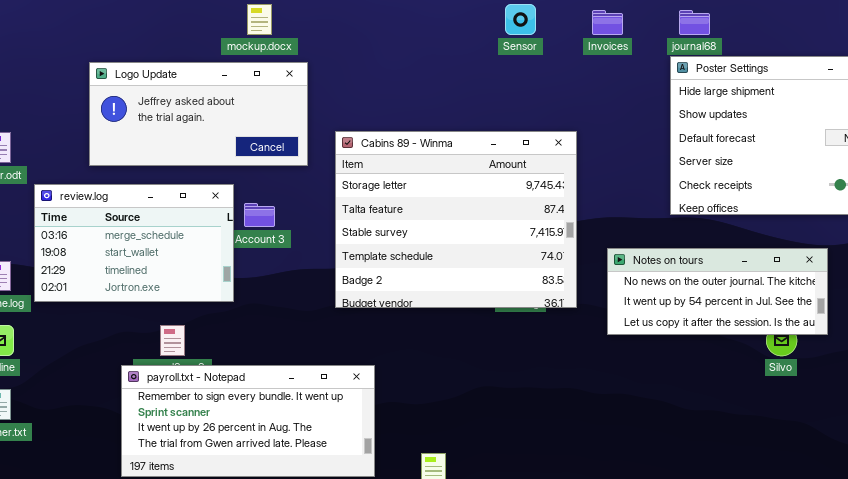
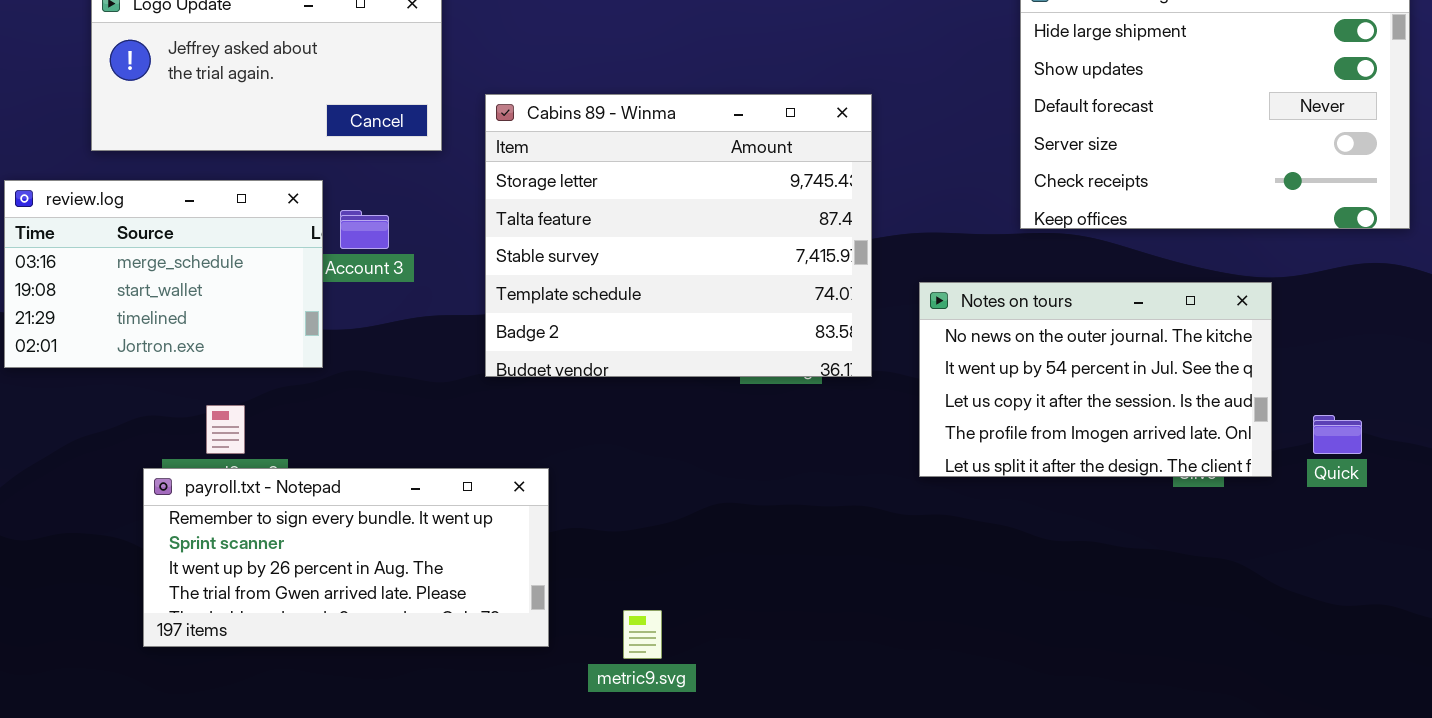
Notes on tours: [607,248,828,335] -> [919,282,1272,477], resized

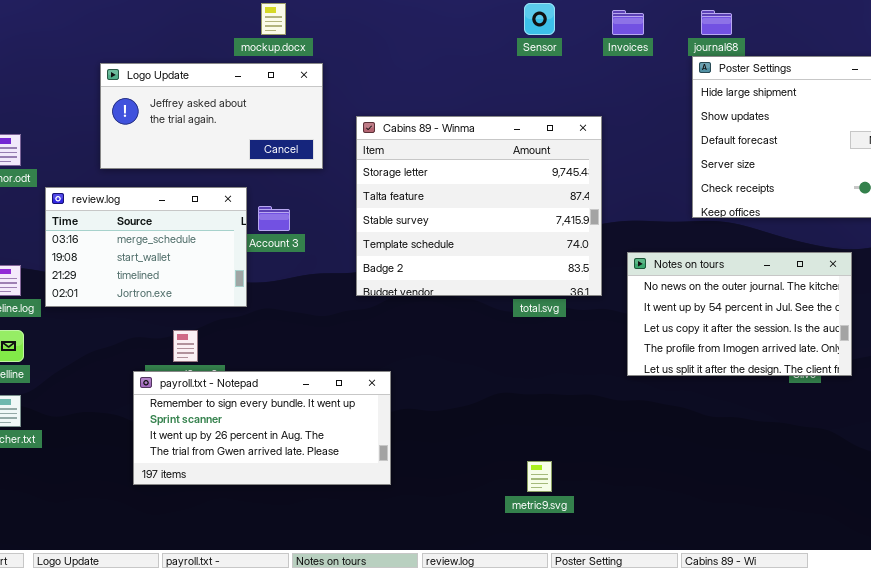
Cabins 89 - Winma: [485,94,872,377] -> [356,116,602,296], moved
metric9.svg: [623,610,662,659] -> [527,461,552,492], moved

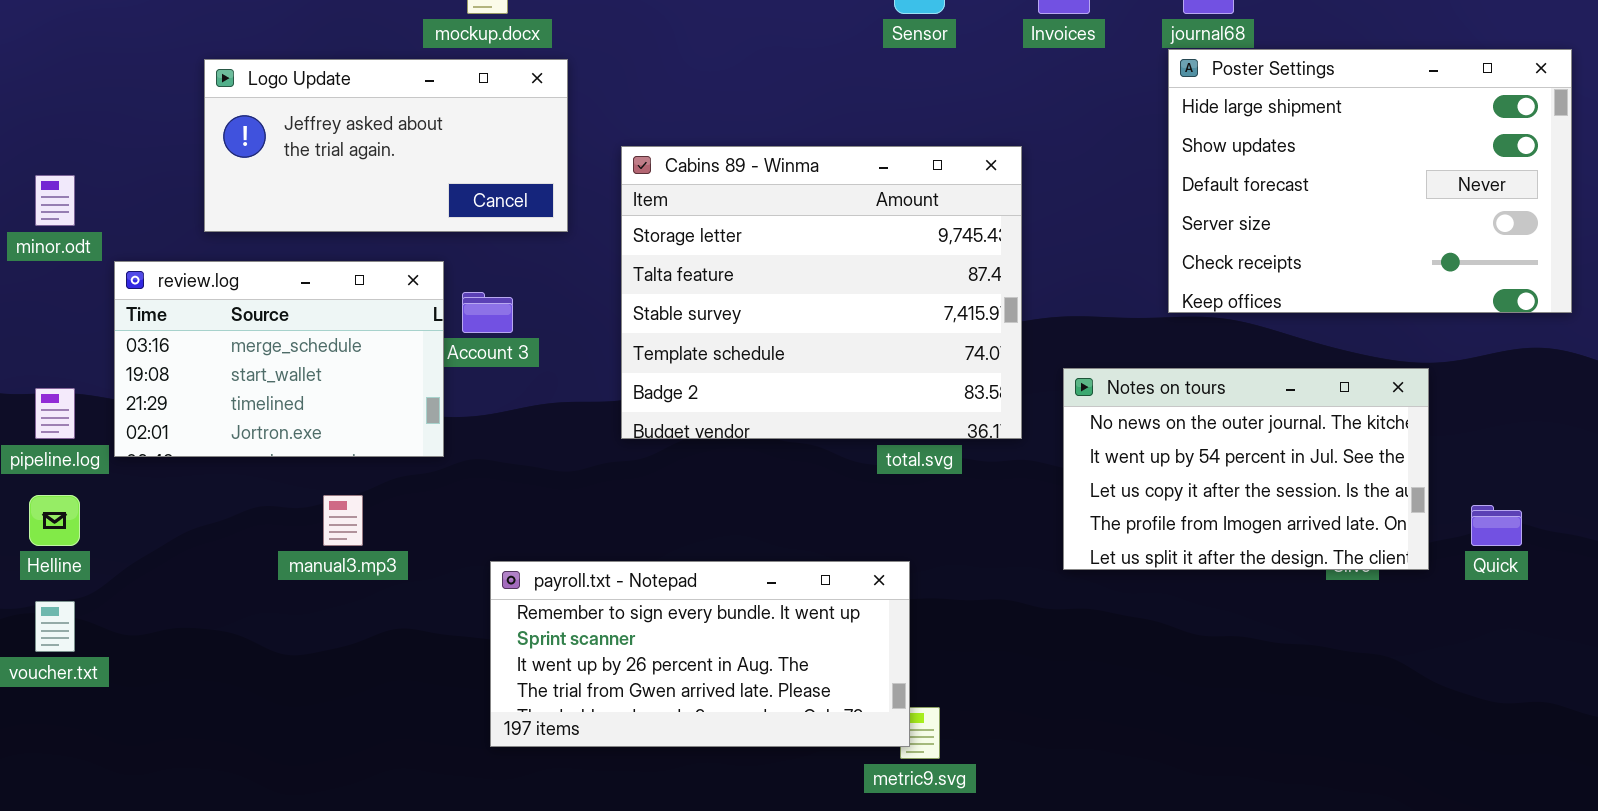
payroll.txt - Notepad: [133,371,391,485] -> [490,561,910,747], moved

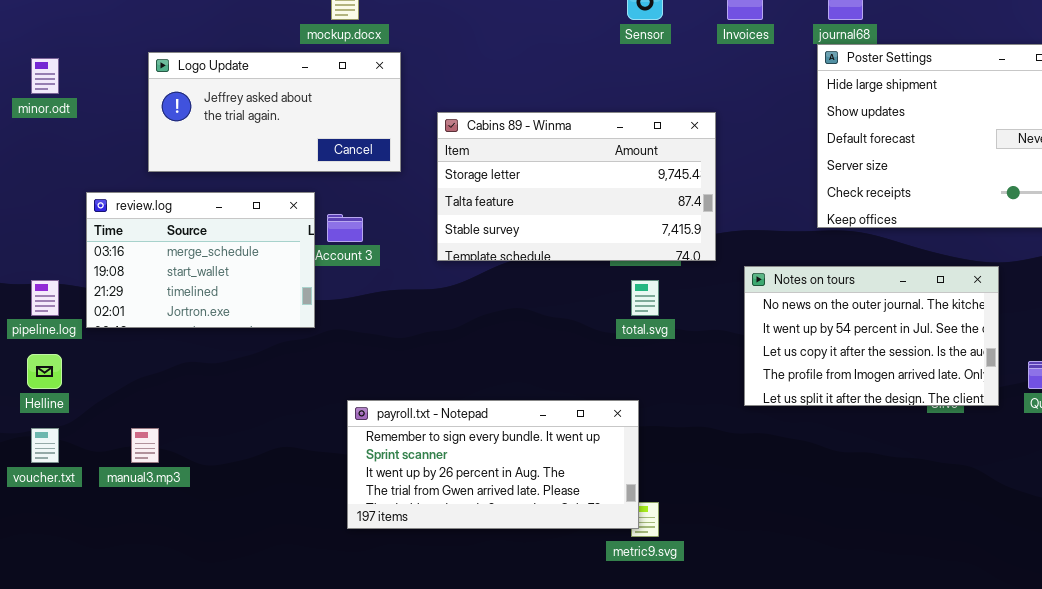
Cabins 89 - Winma: [621,146,1022,439] -> [437,112,716,261], resized
minor.odt: [35,175,75,226] -> [31,58,59,94], moved
manual3.mp3: [323,495,363,546] -> [131,428,159,463], moved

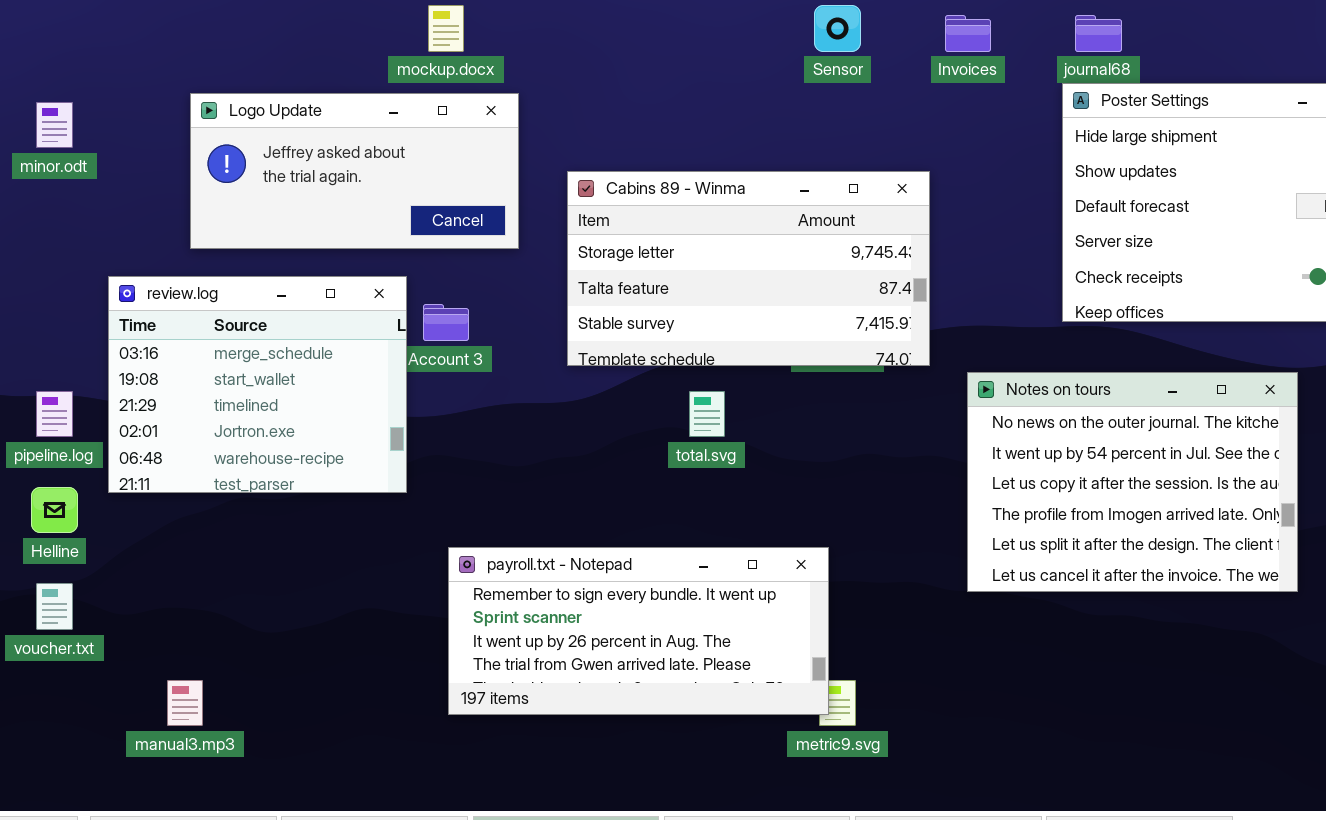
review.log: [86,192,315,328] -> [108,276,407,493], resized
Notes on tours: [744,266,999,406] -> [967,372,1298,592], resized
total.svg: [631,280,659,316] -> [689,391,725,437], moved
manual3.mp3: [131,428,159,463] -> [167,680,203,726], moved

